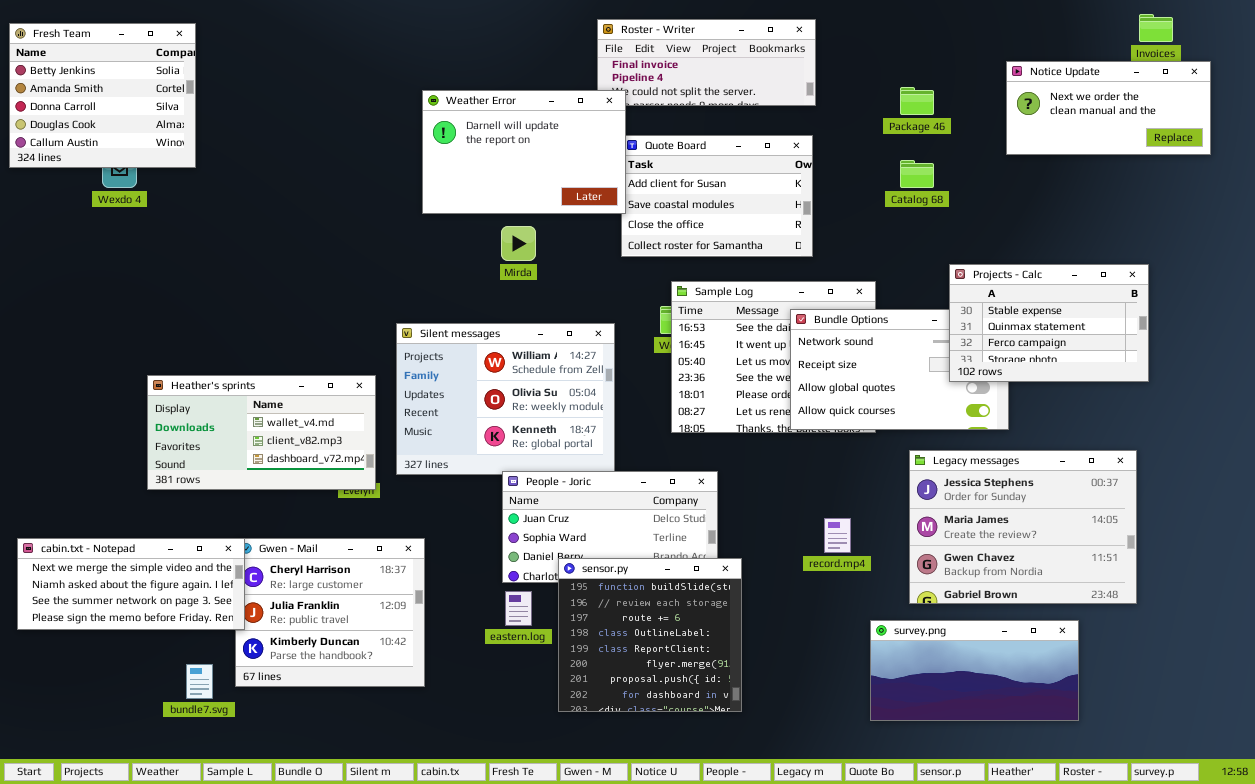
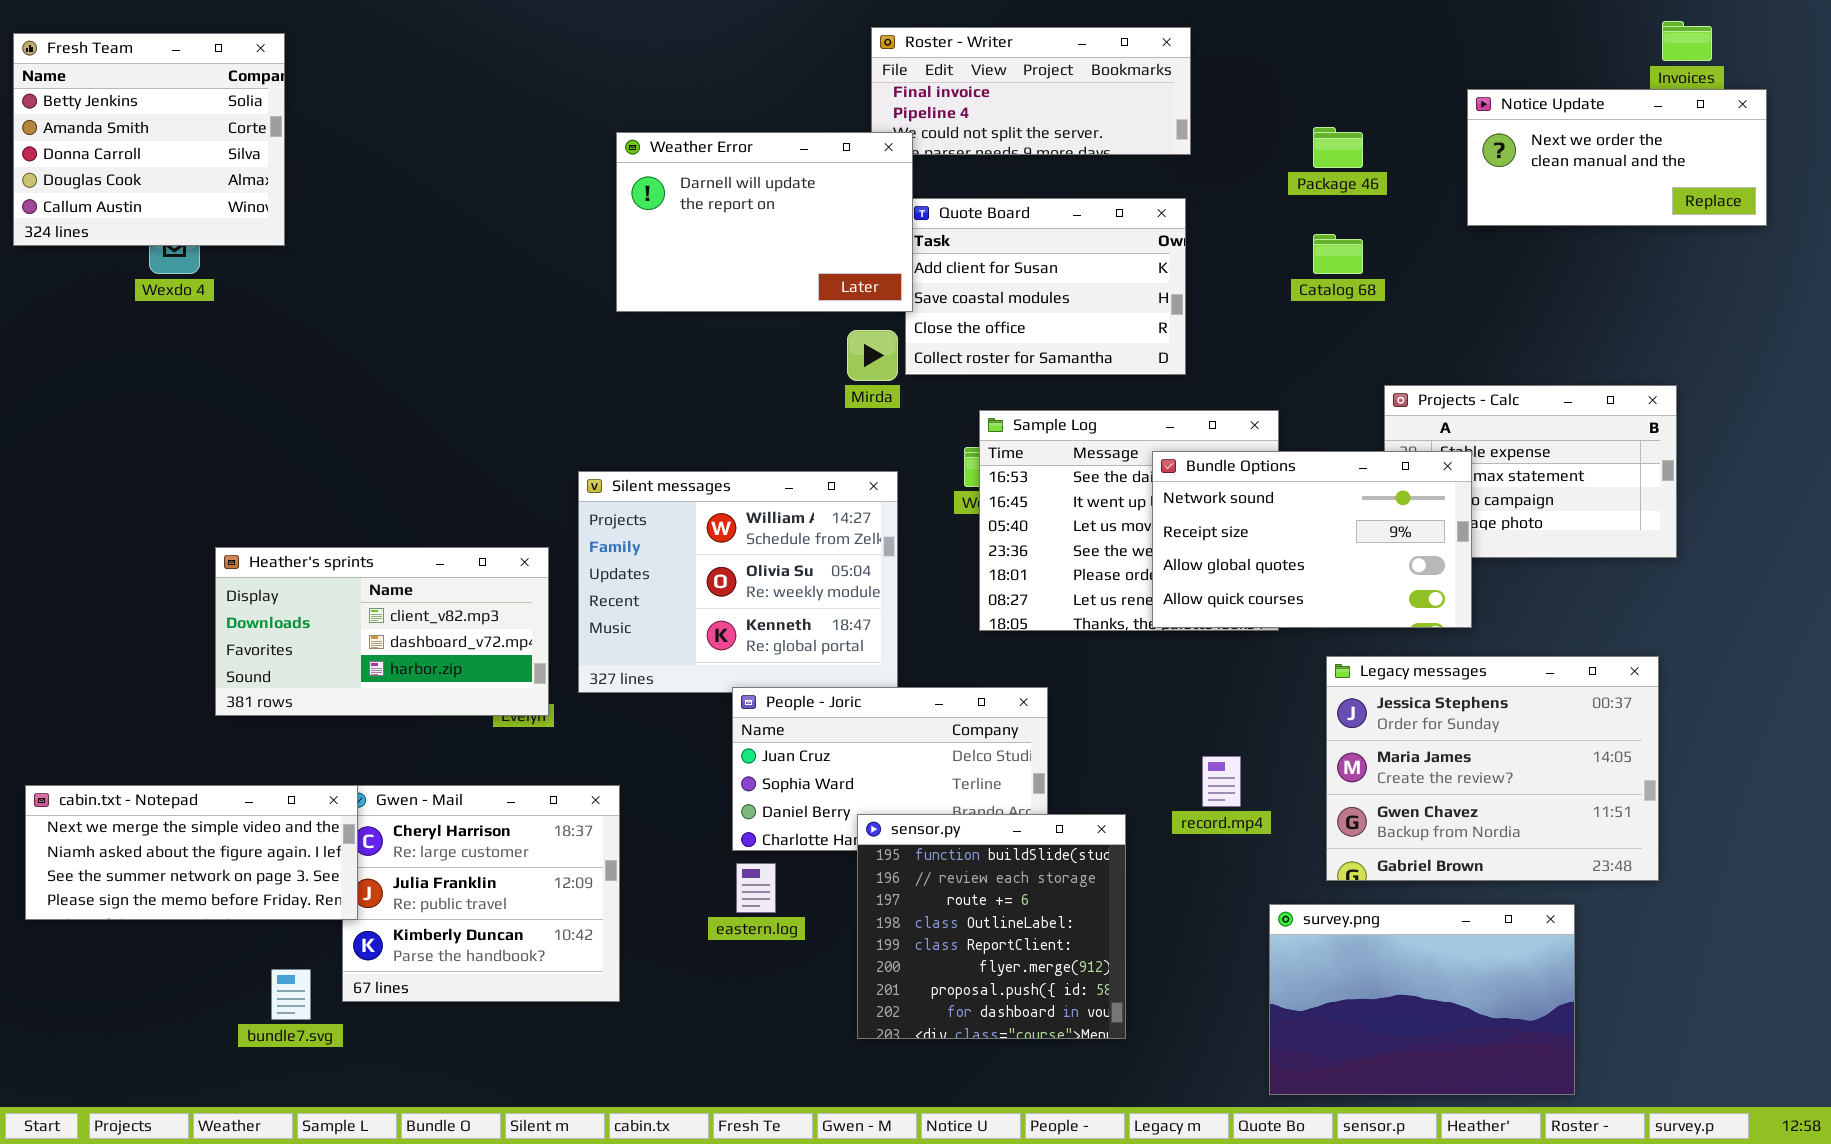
Mirda: [501,226,536,261] -> [847,330,898,381], moved
Bundle Options: [790,309,1009,430] -> [1152,451,1472,628], raised
Heather's sprints: [147,375,376,490] -> [215,547,549,716], scrolled down 1 row
sensor.py: [558,558,742,712] -> [857,814,1126,1039], moved
survey.png: [870,620,1079,721] -> [1269,904,1575,1095], resized

